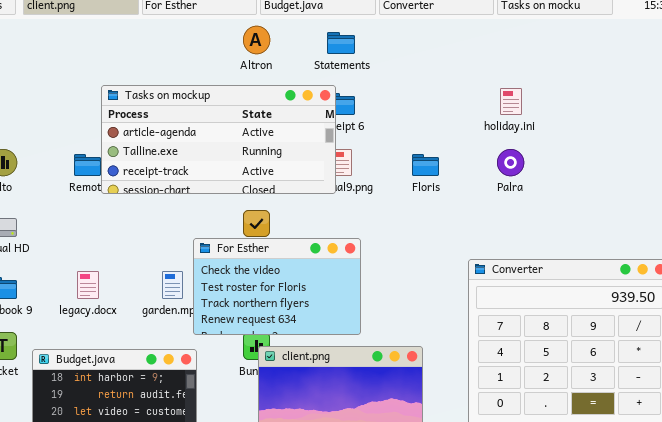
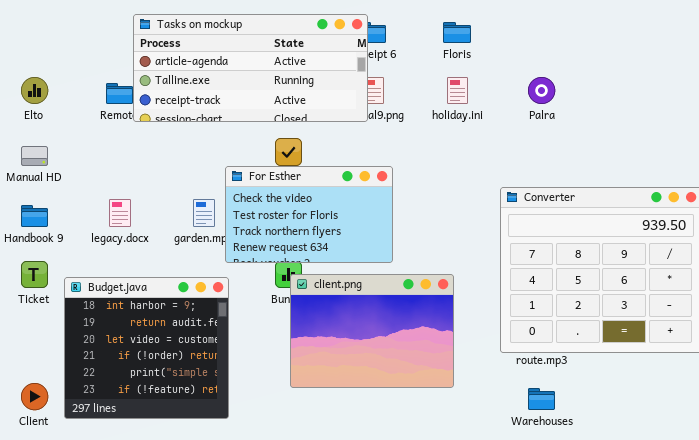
holiday.ini: [500,88,522,115] -> [447,77,468,104], moved
Floris: [412,154,439,176] -> [443,22,471,43], moved

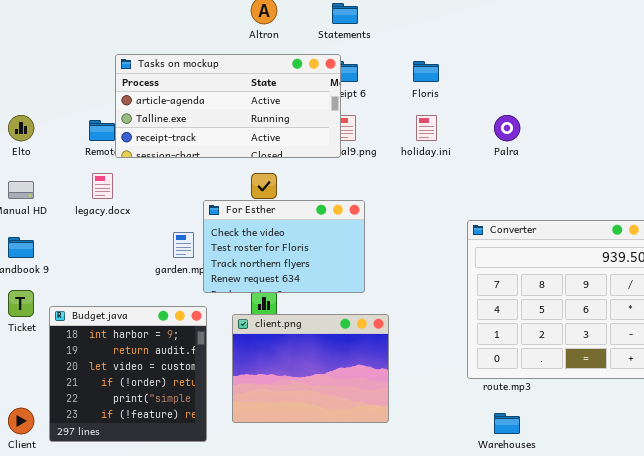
legacy.docx: [109,199,131,227] -> [92,173,113,199], moved
client.png: [290,274,454,388] -> [232,314,389,423], moved

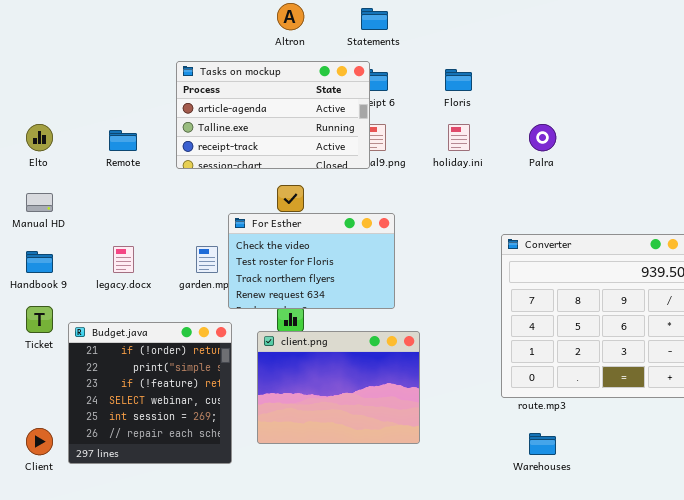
Tasks on mockup: [115,54,341,158] -> [176,61,370,169], resized
legacy.docx: [92,173,113,199] -> [113,246,134,273], moved
Budget.java: [49,306,207,442] -> [68,322,232,464], scrolled down 3 rows

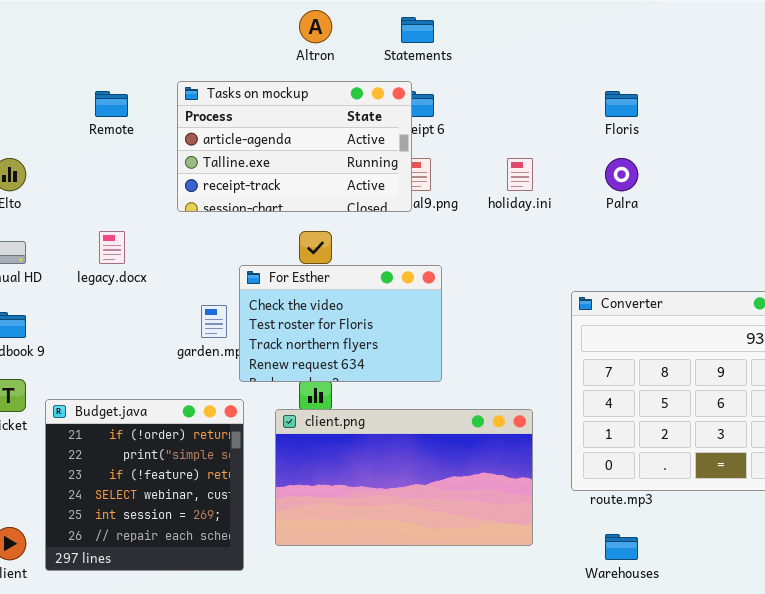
Floris: [445,69,472,91] -> [605,91,638,117], moved
Remote: [109,130,137,151] -> [95,91,128,117], moved
legacy.docx: [113,246,134,273] -> [99,231,125,264], moved
client.png: [257,331,420,444] -> [275,409,533,546], resized

